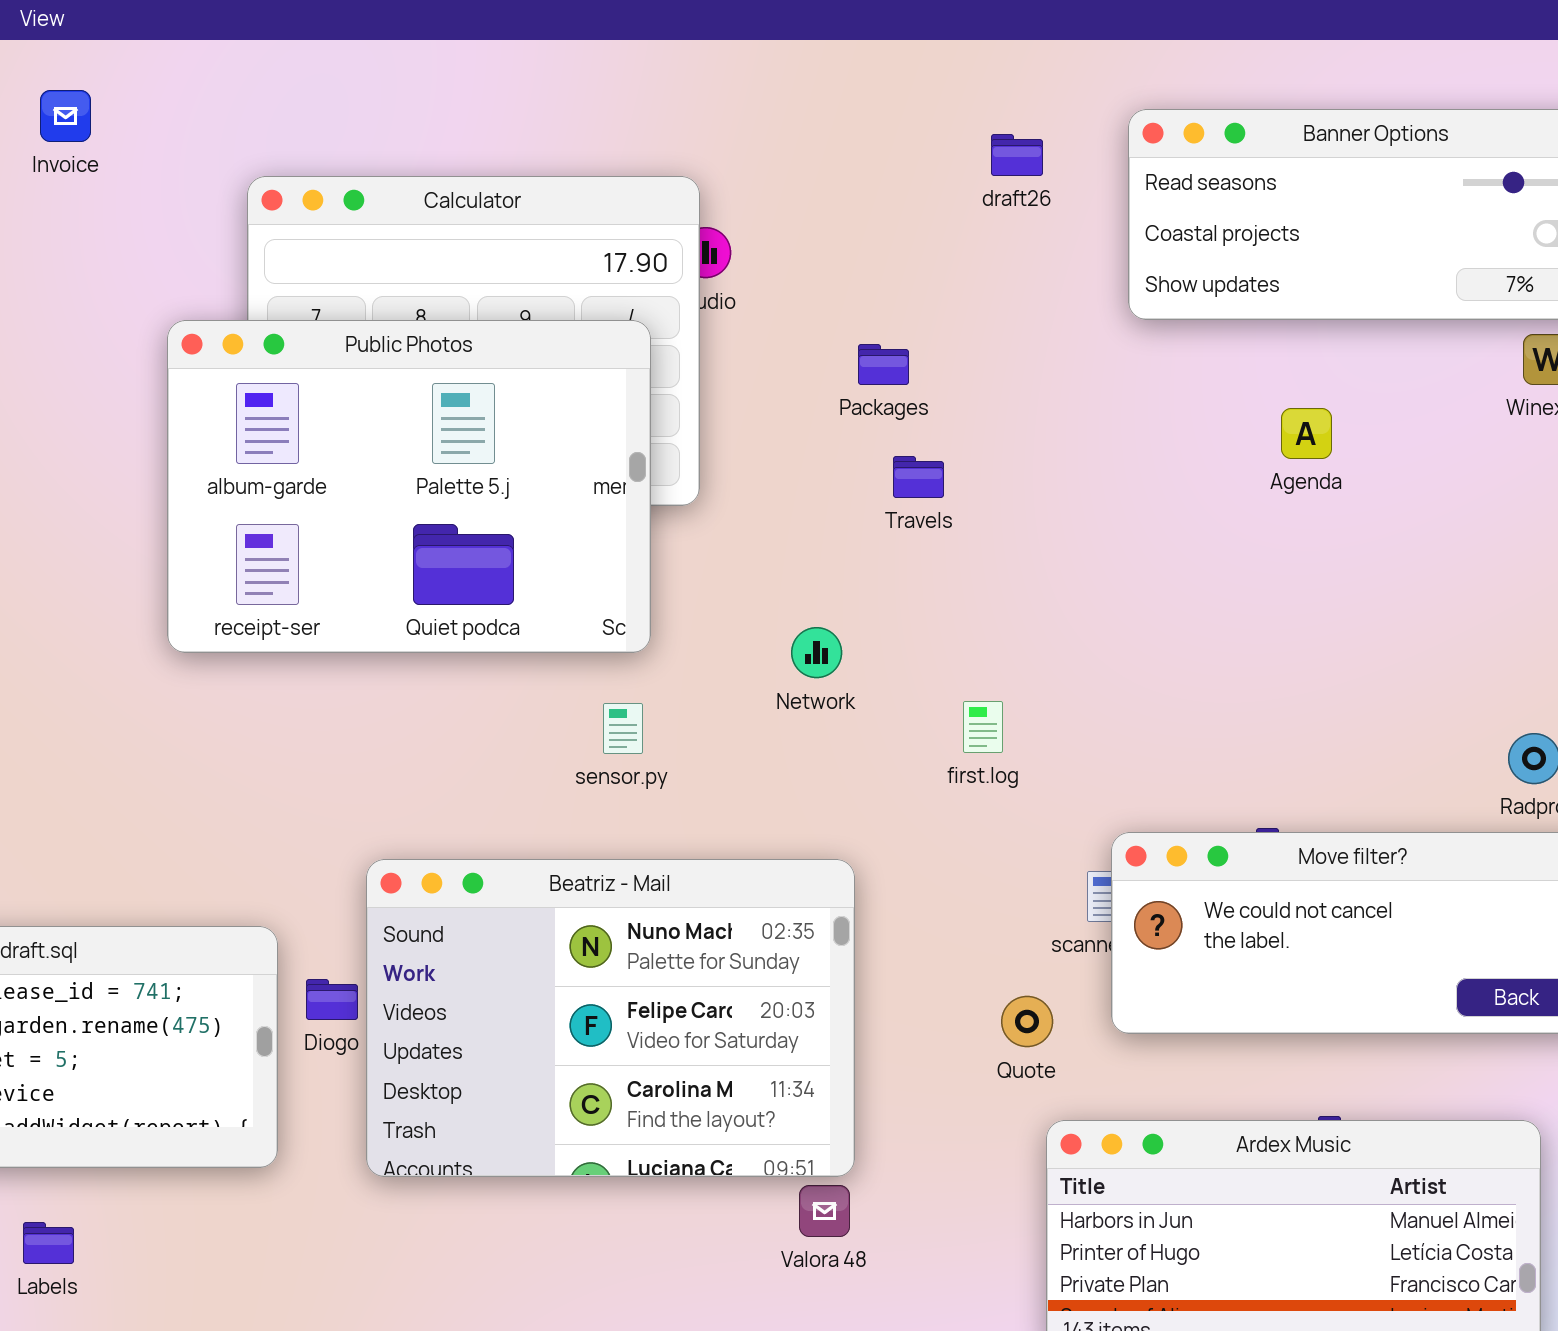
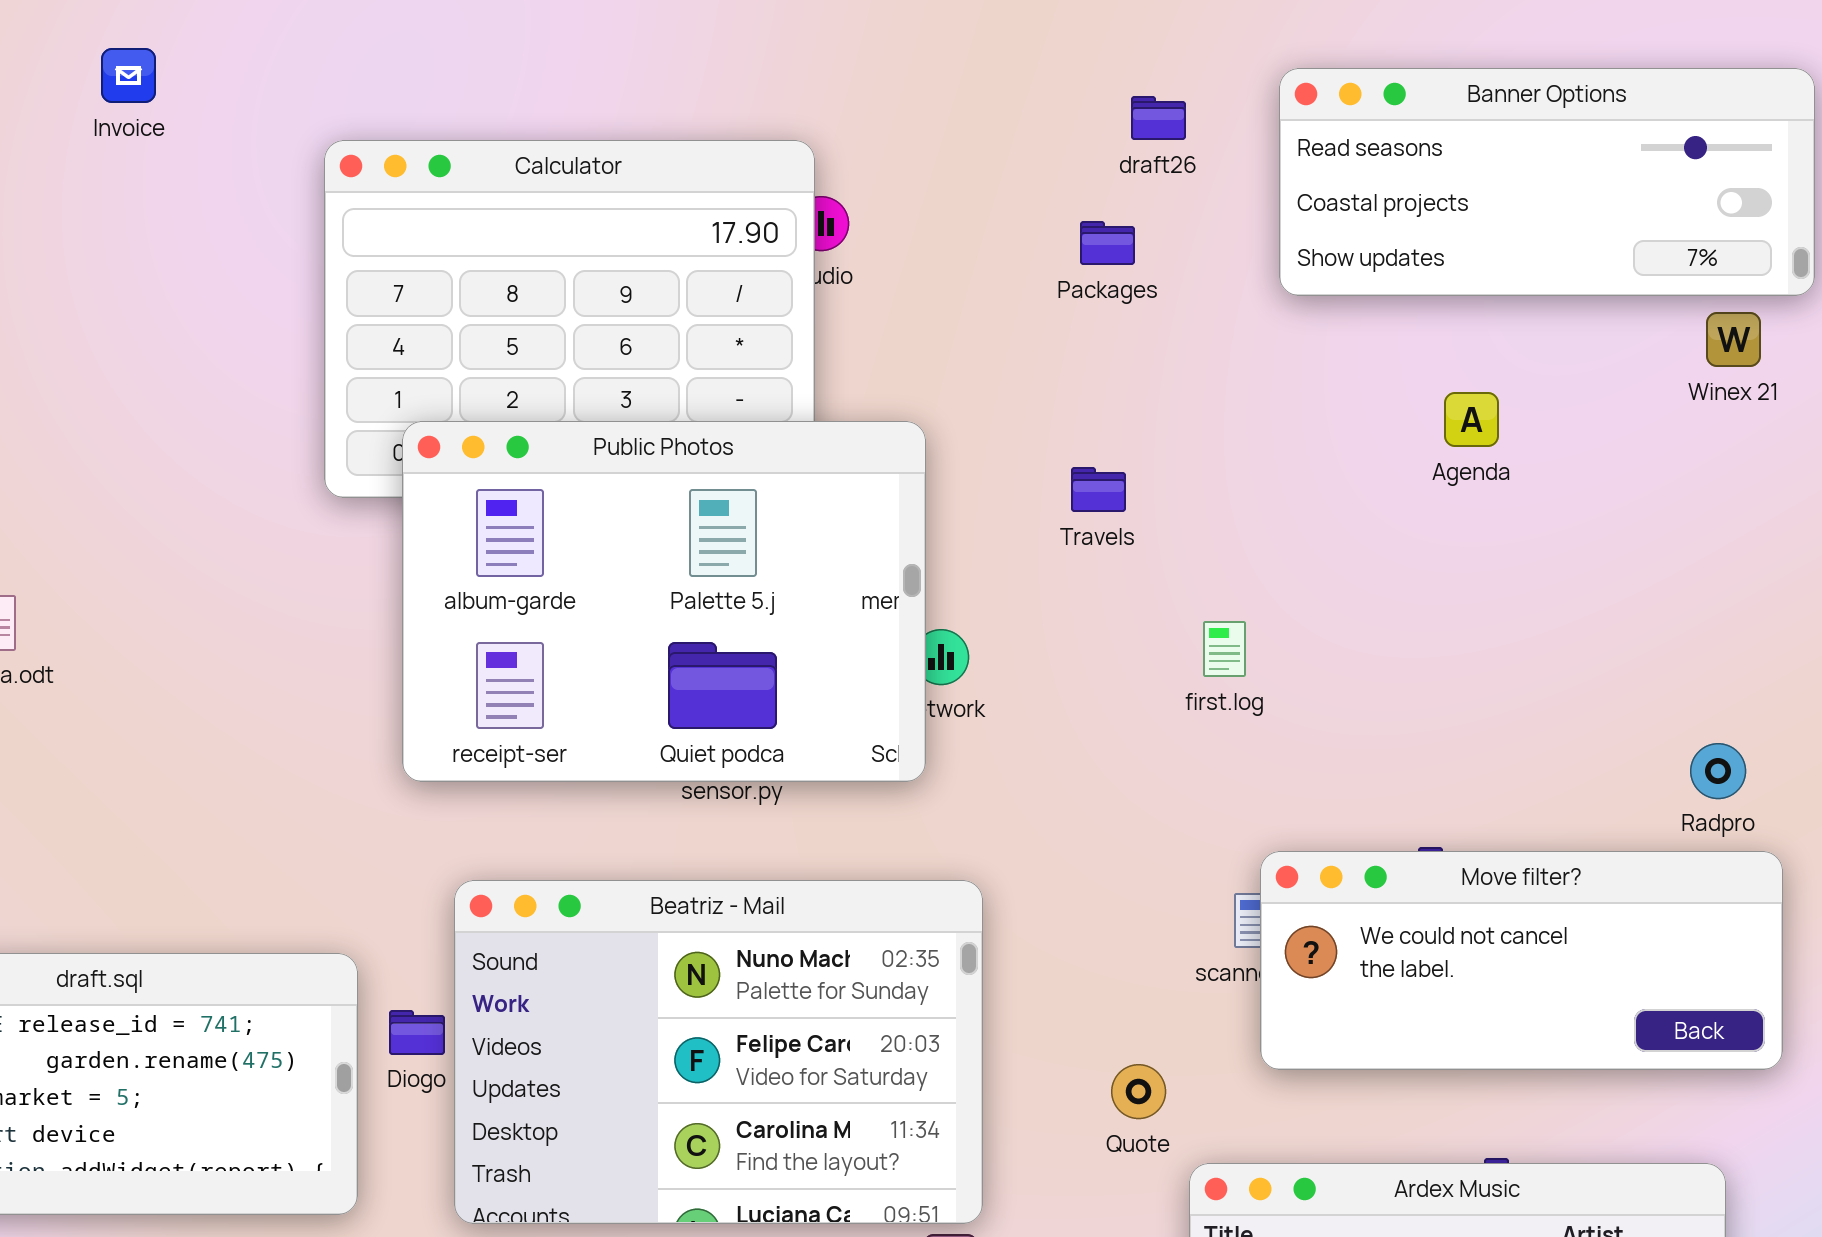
Public Photos: [167,320,651,653] -> [402,421,926,782], moved
Packages: [858,344,909,385] -> [1080,221,1135,265], moved
Travels: [893,456,944,498] -> [1071,467,1126,512], moved
first.log: [963,701,1003,753] -> [1203,621,1246,677], moved
Quote: [1001,996,1053,1047] -> [1111,1064,1166,1119], moved

